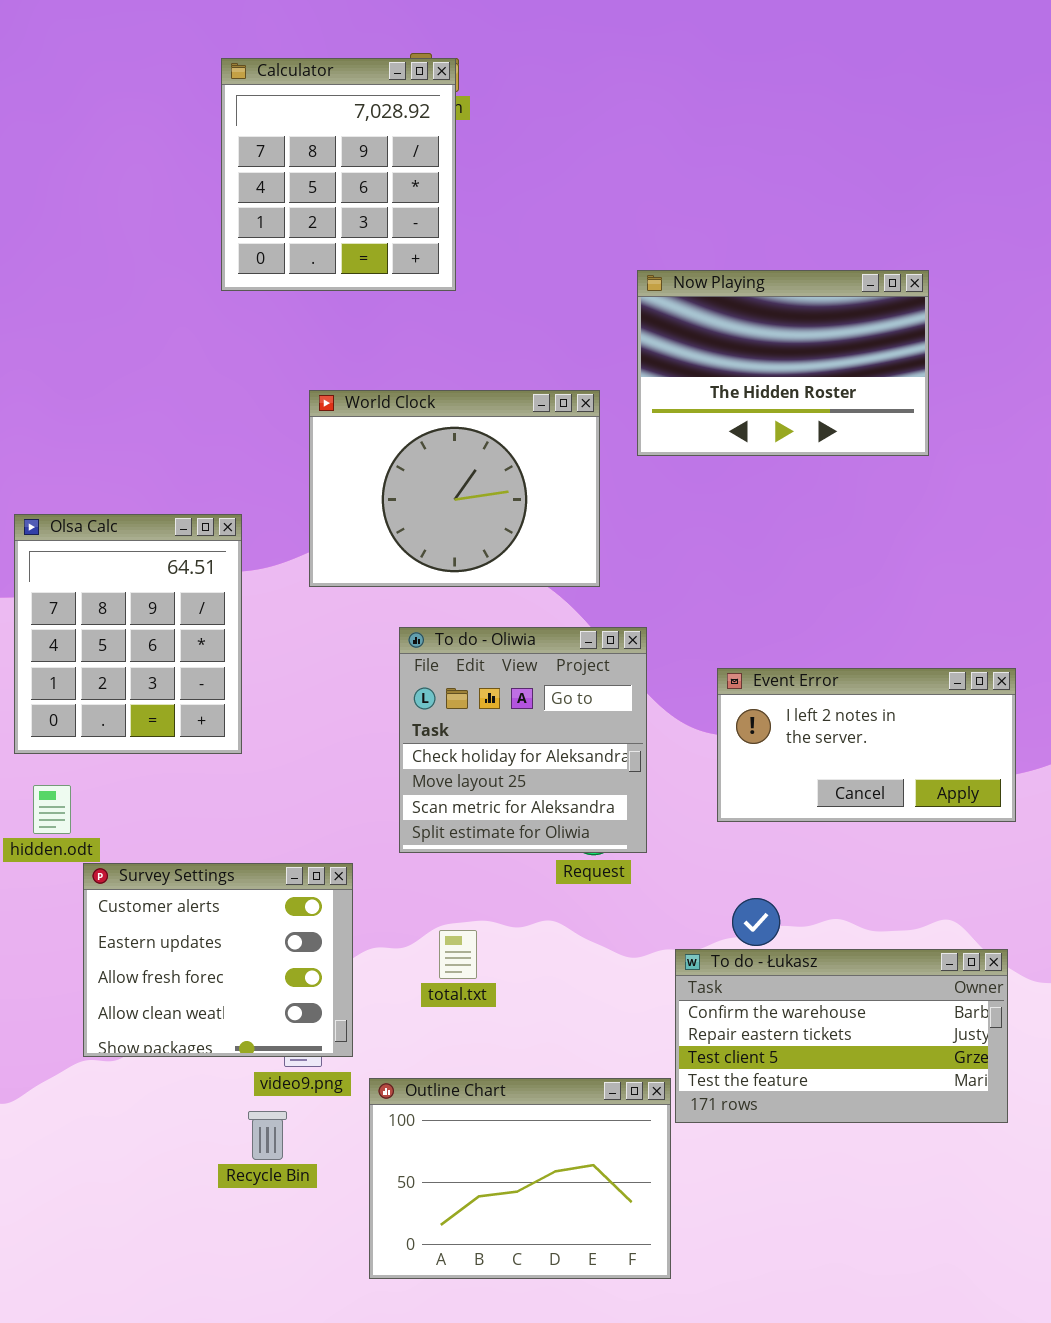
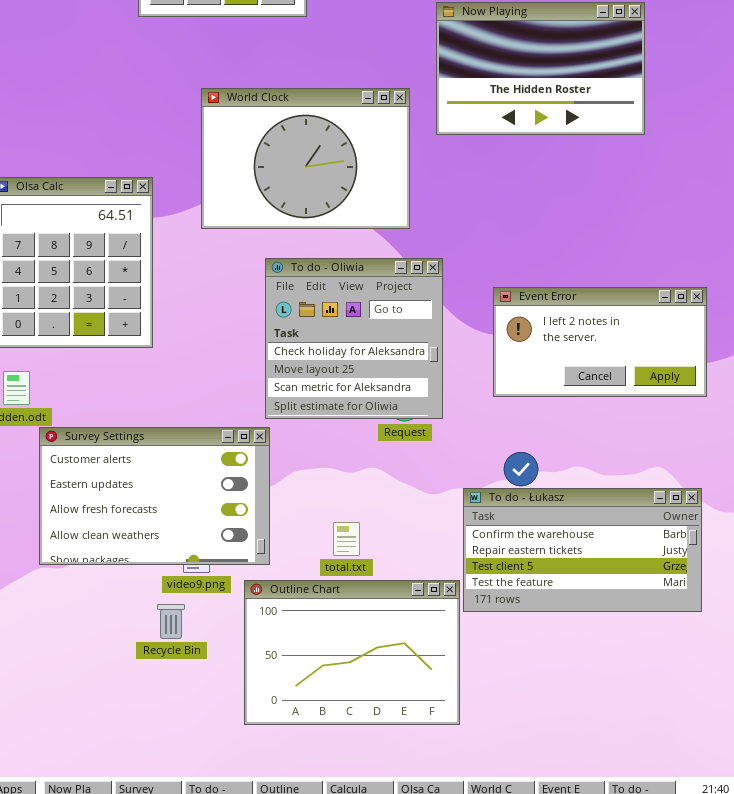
Survey Settings: [83,863,353,1057] -> [39,427,270,565], resized
total.txt: [439,930,477,979] -> [333,522,360,556], moved

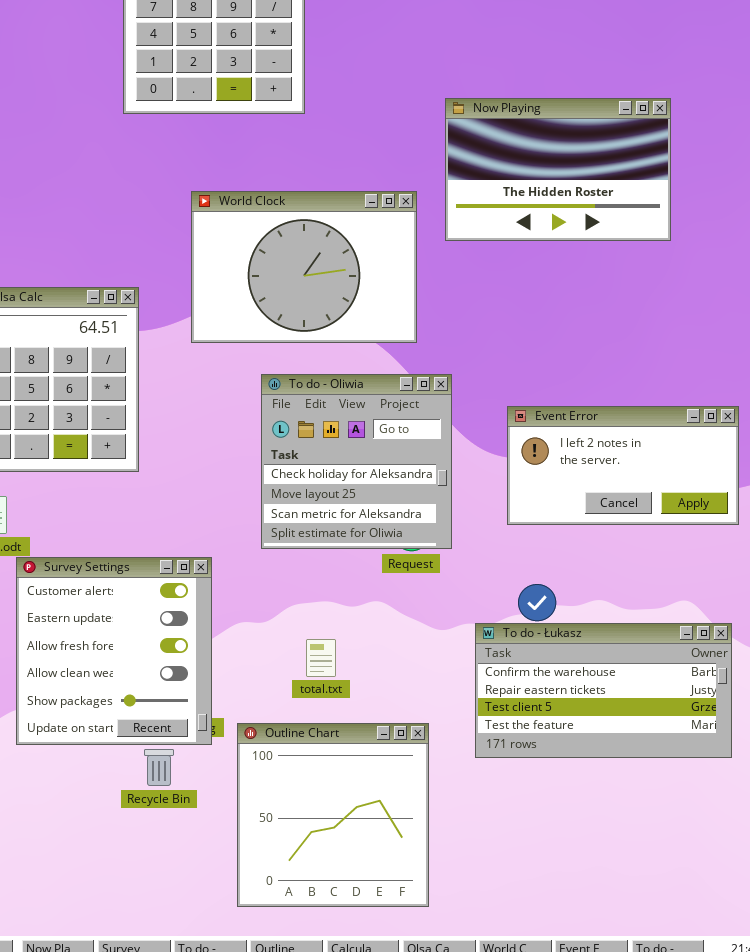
Survey Settings: [39,427,270,565] -> [16,557,212,745], resized
total.txt: [333,522,360,556] -> [306,639,336,677], moved
Outline Chart: [244,580,460,725] -> [237,723,429,907], resized

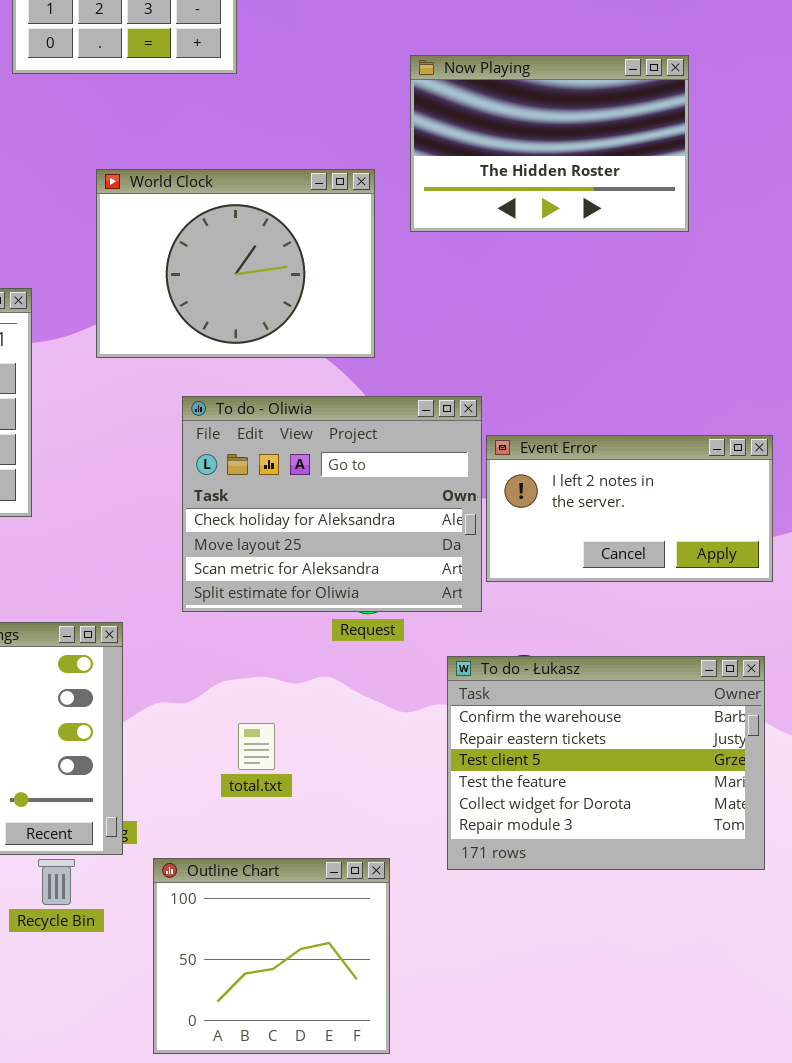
To do - Oliwia: [261,374,452,549] -> [182,396,482,612], resized
To do - Łukasz: [475,623,732,758] -> [447,656,765,870], resized
Outline Chart: [237,723,429,907] -> [153,858,390,1054], resized

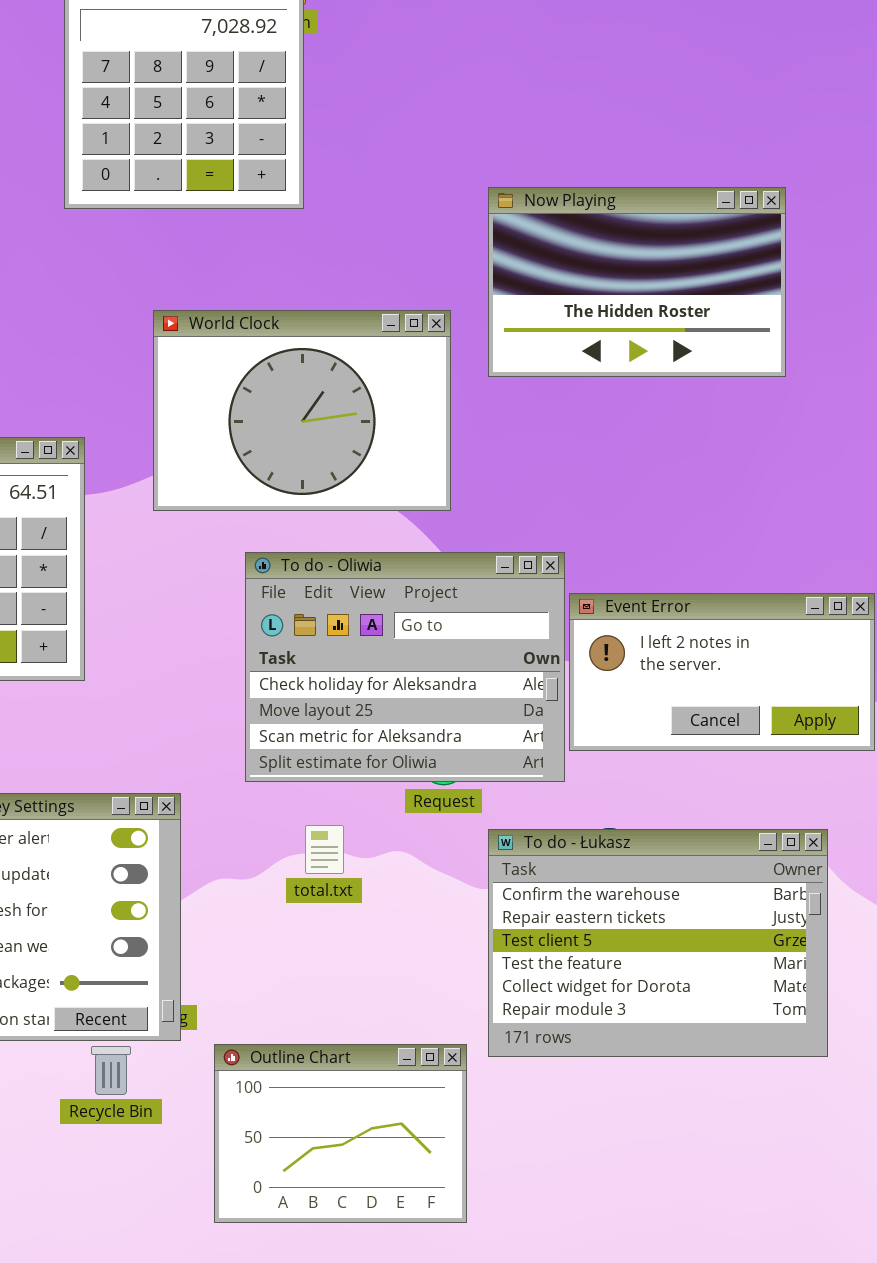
To do - Łukasz: [447,656,765,870] -> [488,829,828,1057], moved
total.txt: [238,723,275,770] -> [305,825,344,874], moved
Outline Chart: [153,858,390,1054] -> [214,1044,467,1223], resized

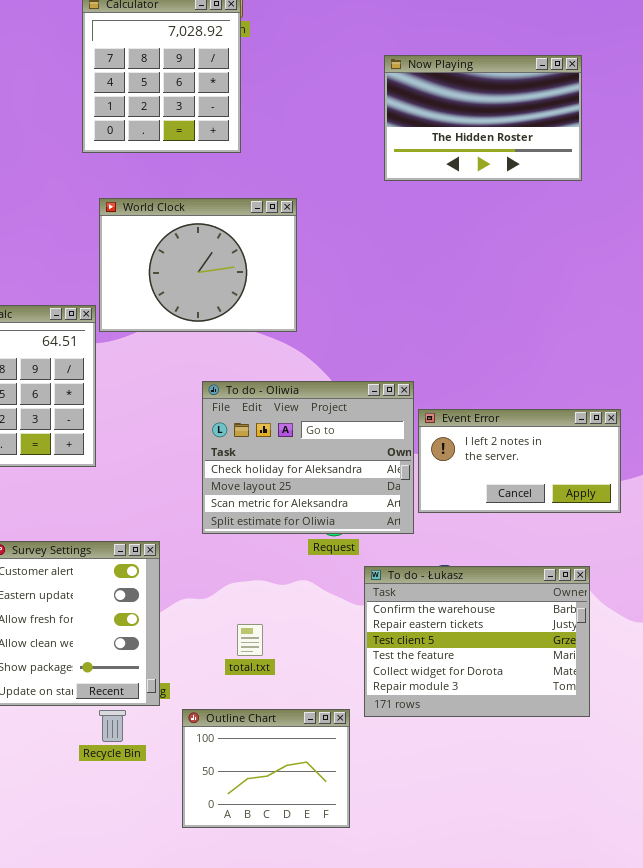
Now Playing: [488,187,786,377] -> [384,55,582,181], moved
World Clock: [153,310,451,511] -> [99,198,297,332], moved
total.txt: [305,825,344,874] -> [237,624,263,656], moved

